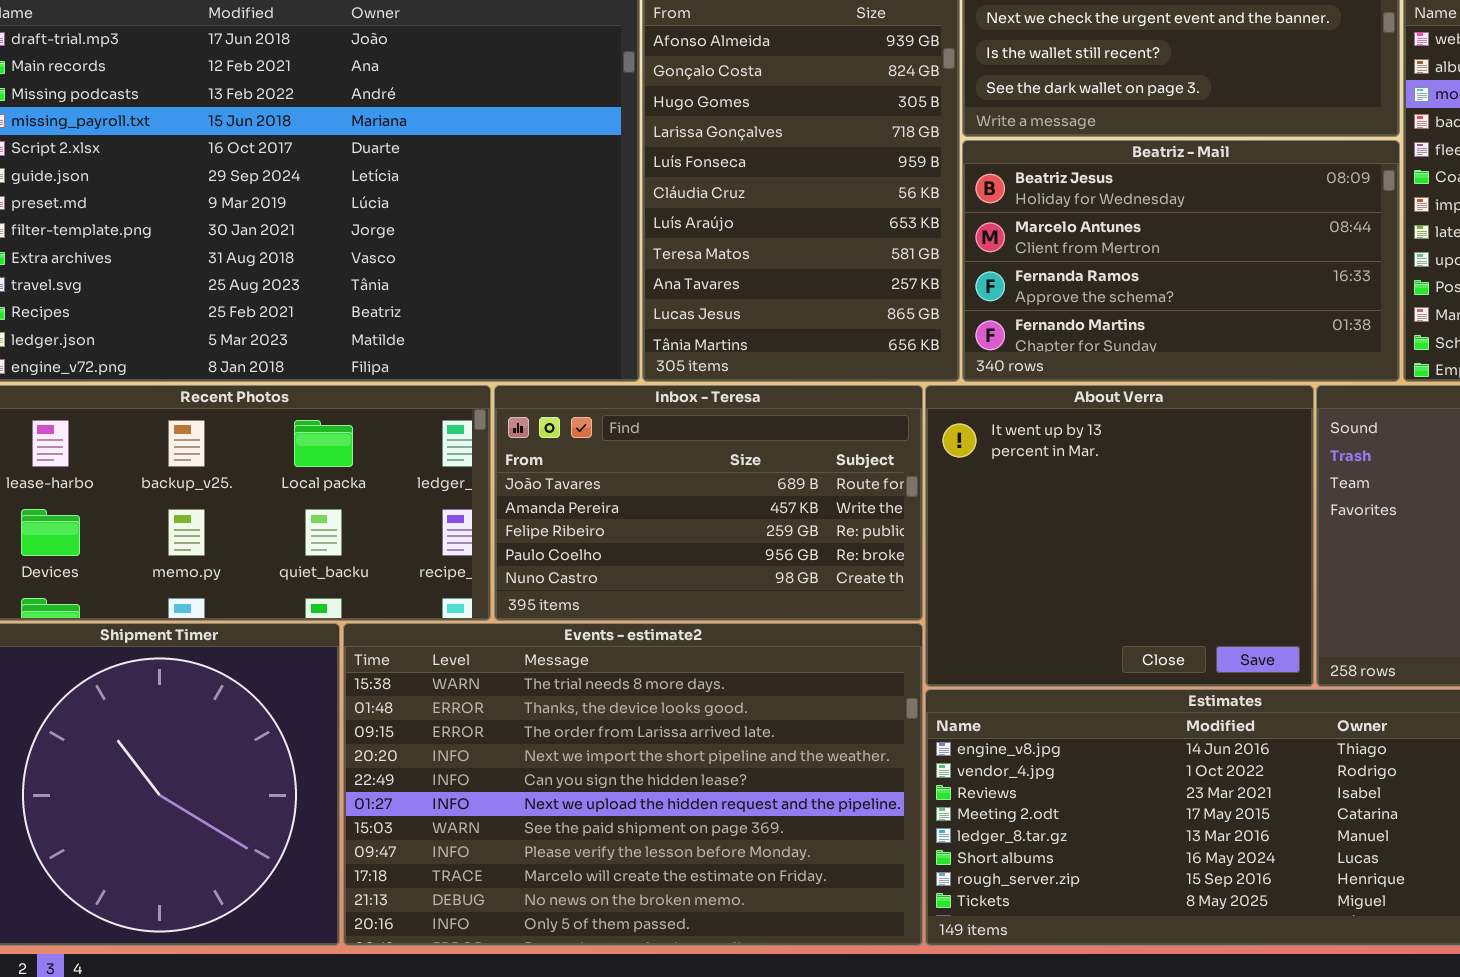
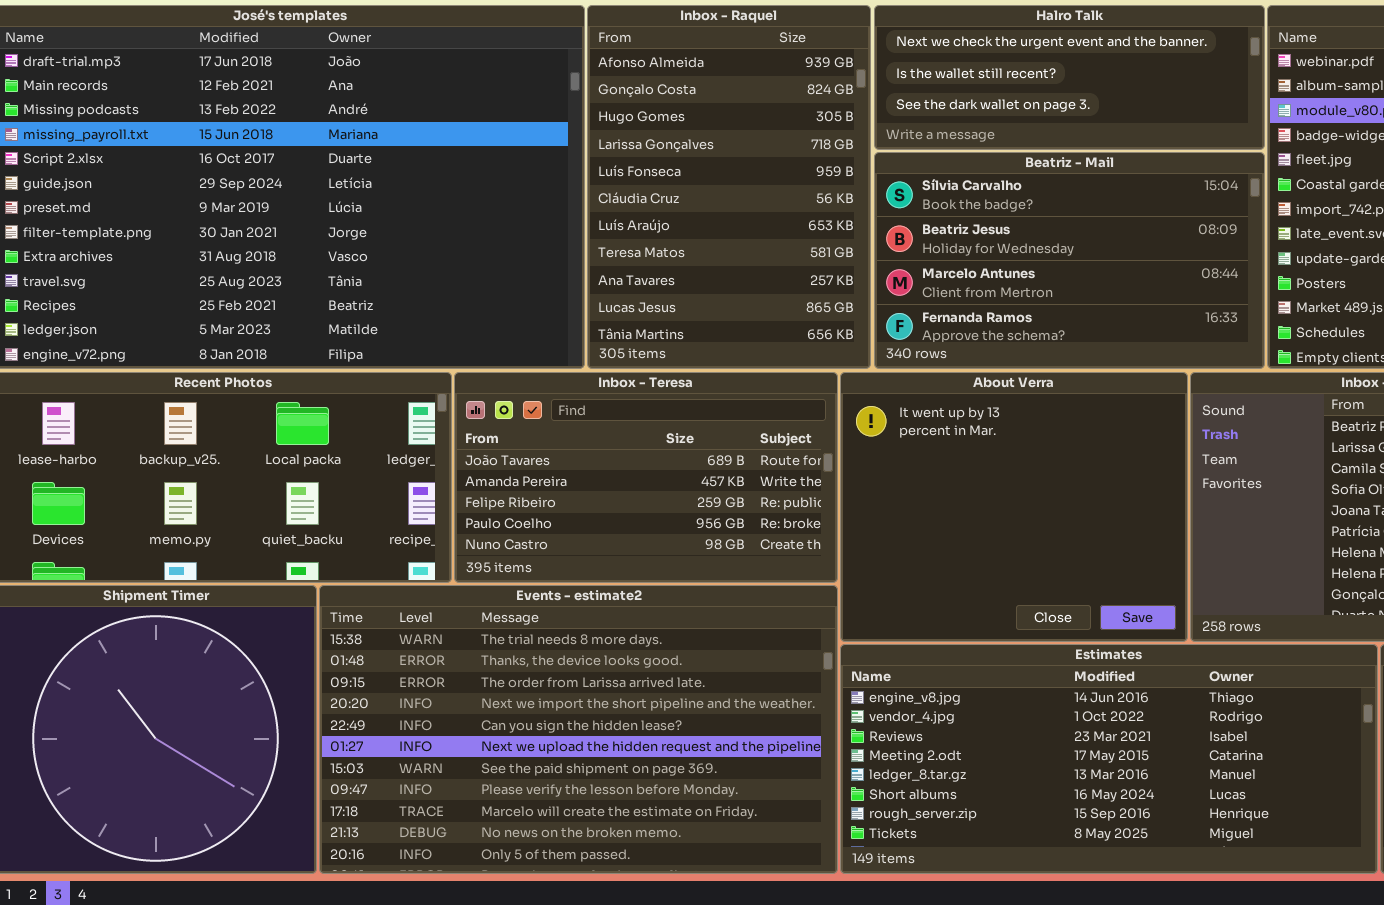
Beatriz - Mail: [962,140,1400,382] -> [874,152,1265,369], scrolled up 1 row

